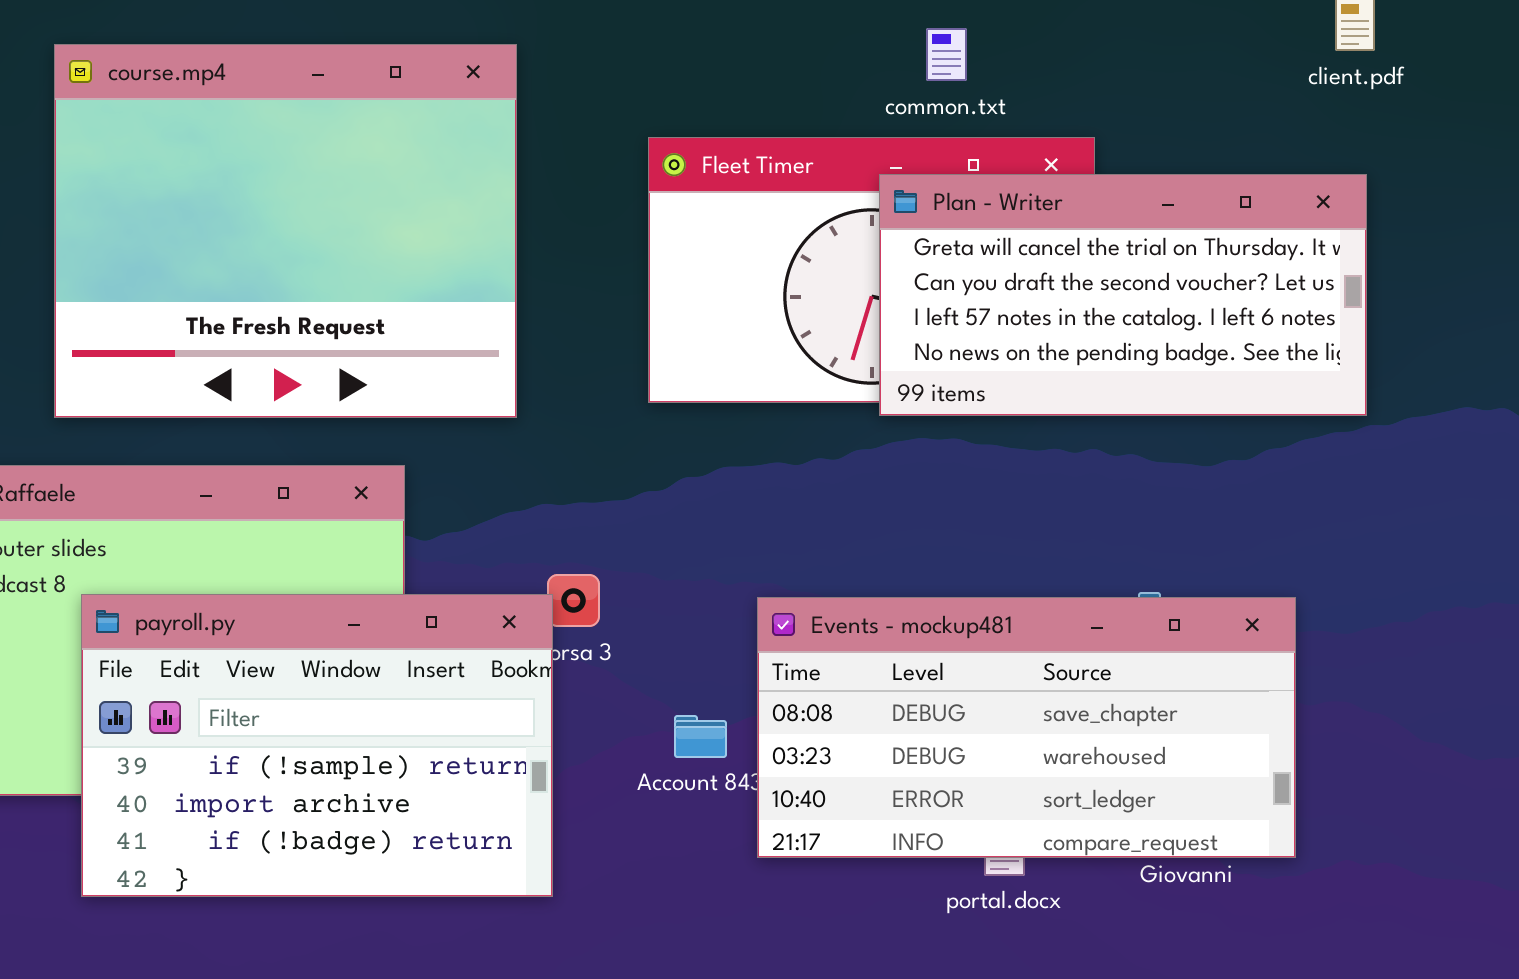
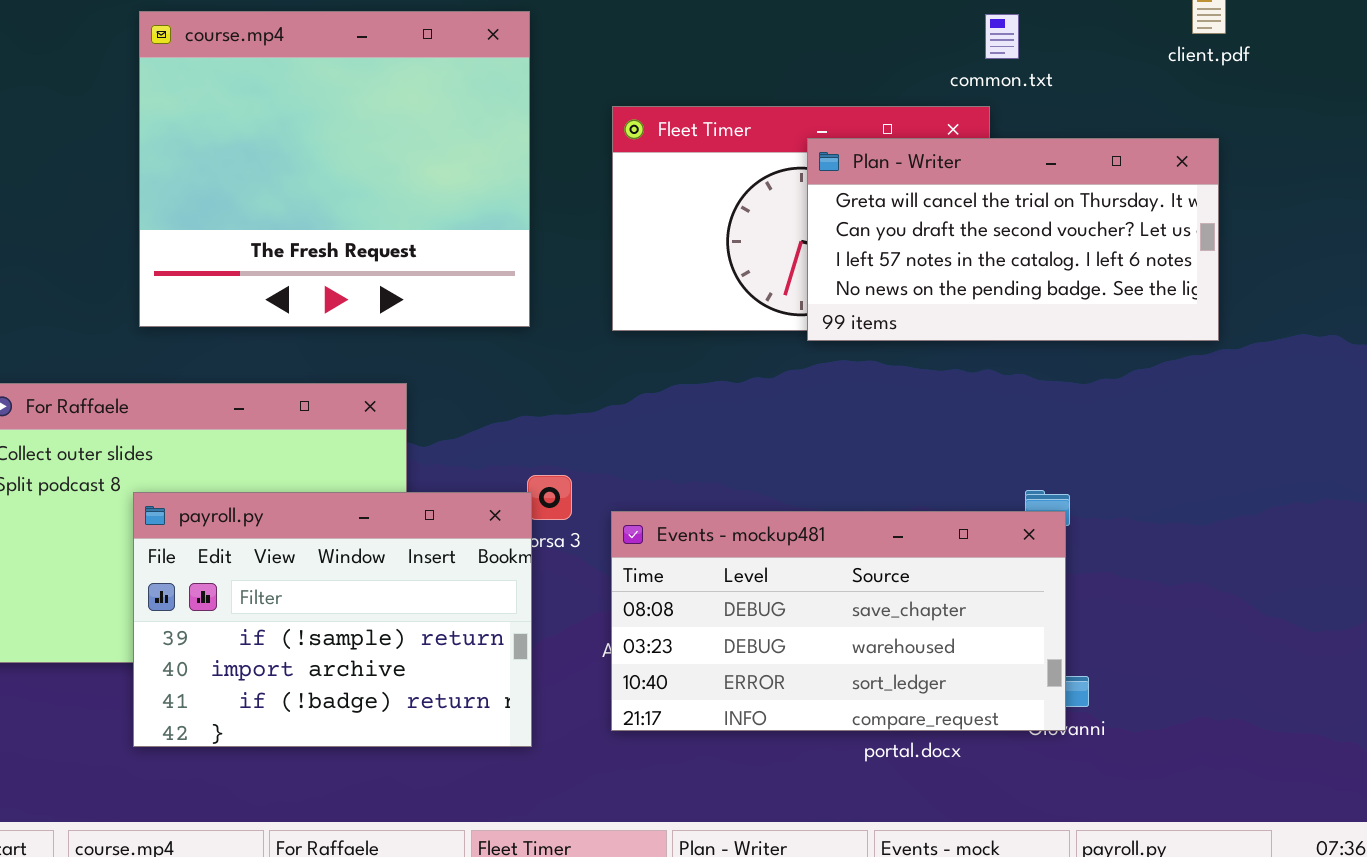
common.txt: [926,28,967,81] -> [985,14,1019,59], moved
course.mp4: [54,44,517,418] -> [139,11,530,327], moved
Events - mockup481: [757,597,1296,858] -> [611,511,1066,731], moved

